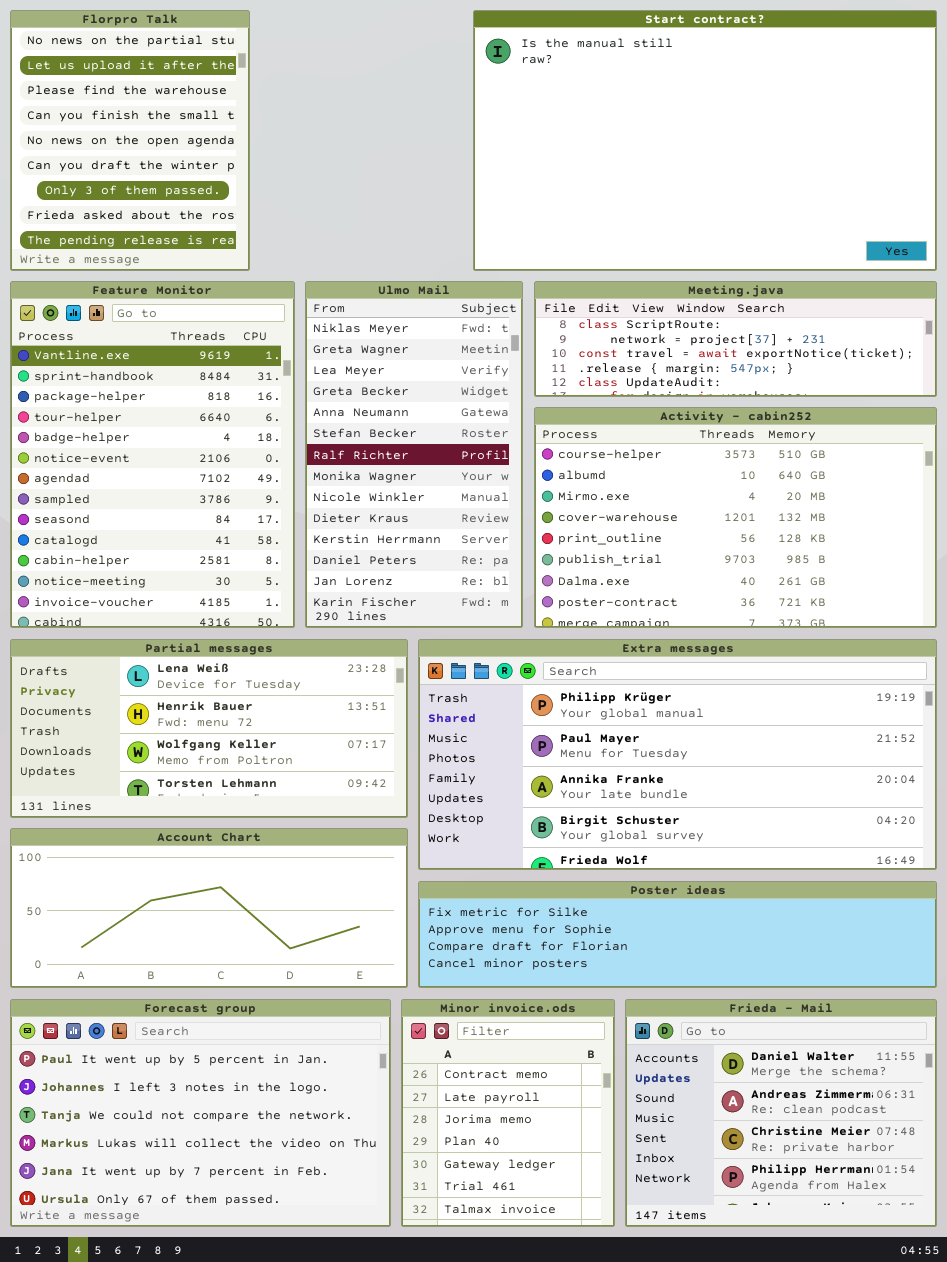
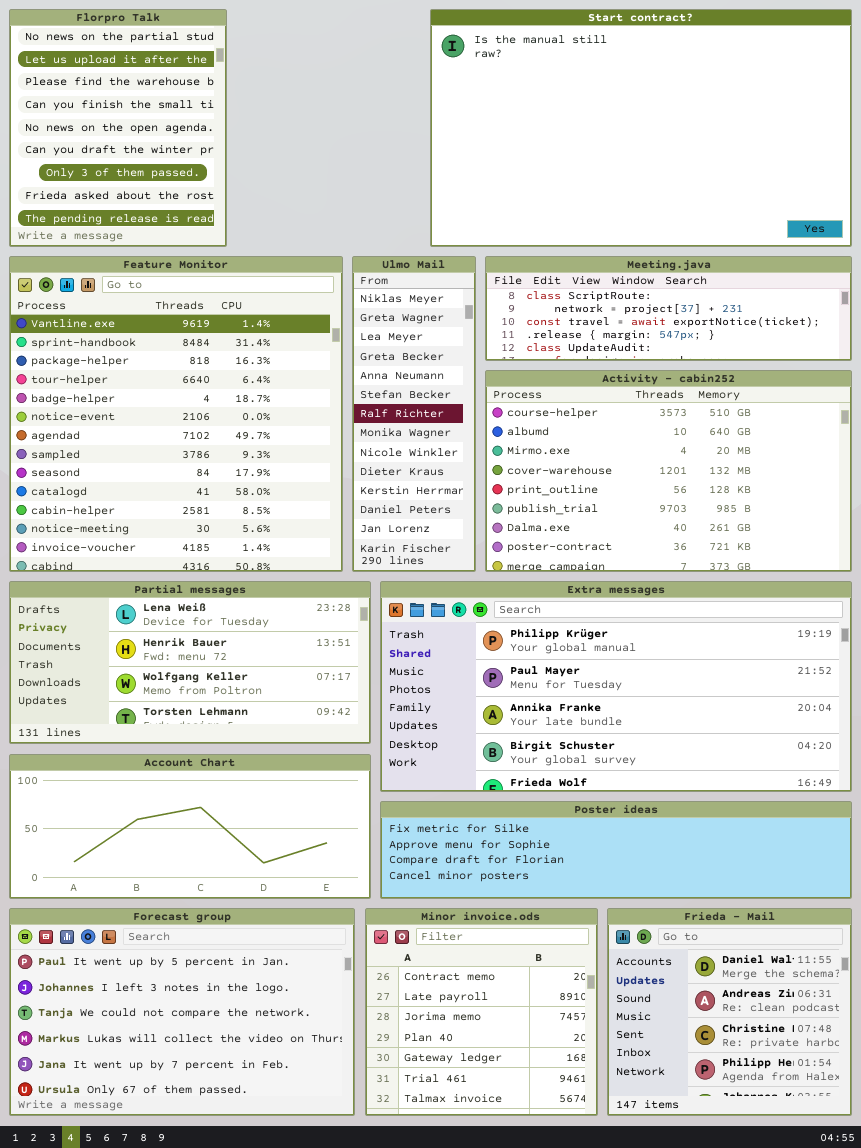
Feature Monitor: [10,281,295,628] -> [9,256,343,572], resized
Ulmo Mail: [305,281,523,628] -> [352,256,476,572], resized
Minor invoice.ods: [401,999,615,1227] -> [365,908,598,1116], resized
Frieda - Mail: [625,999,937,1227] -> [607,908,852,1116], resized

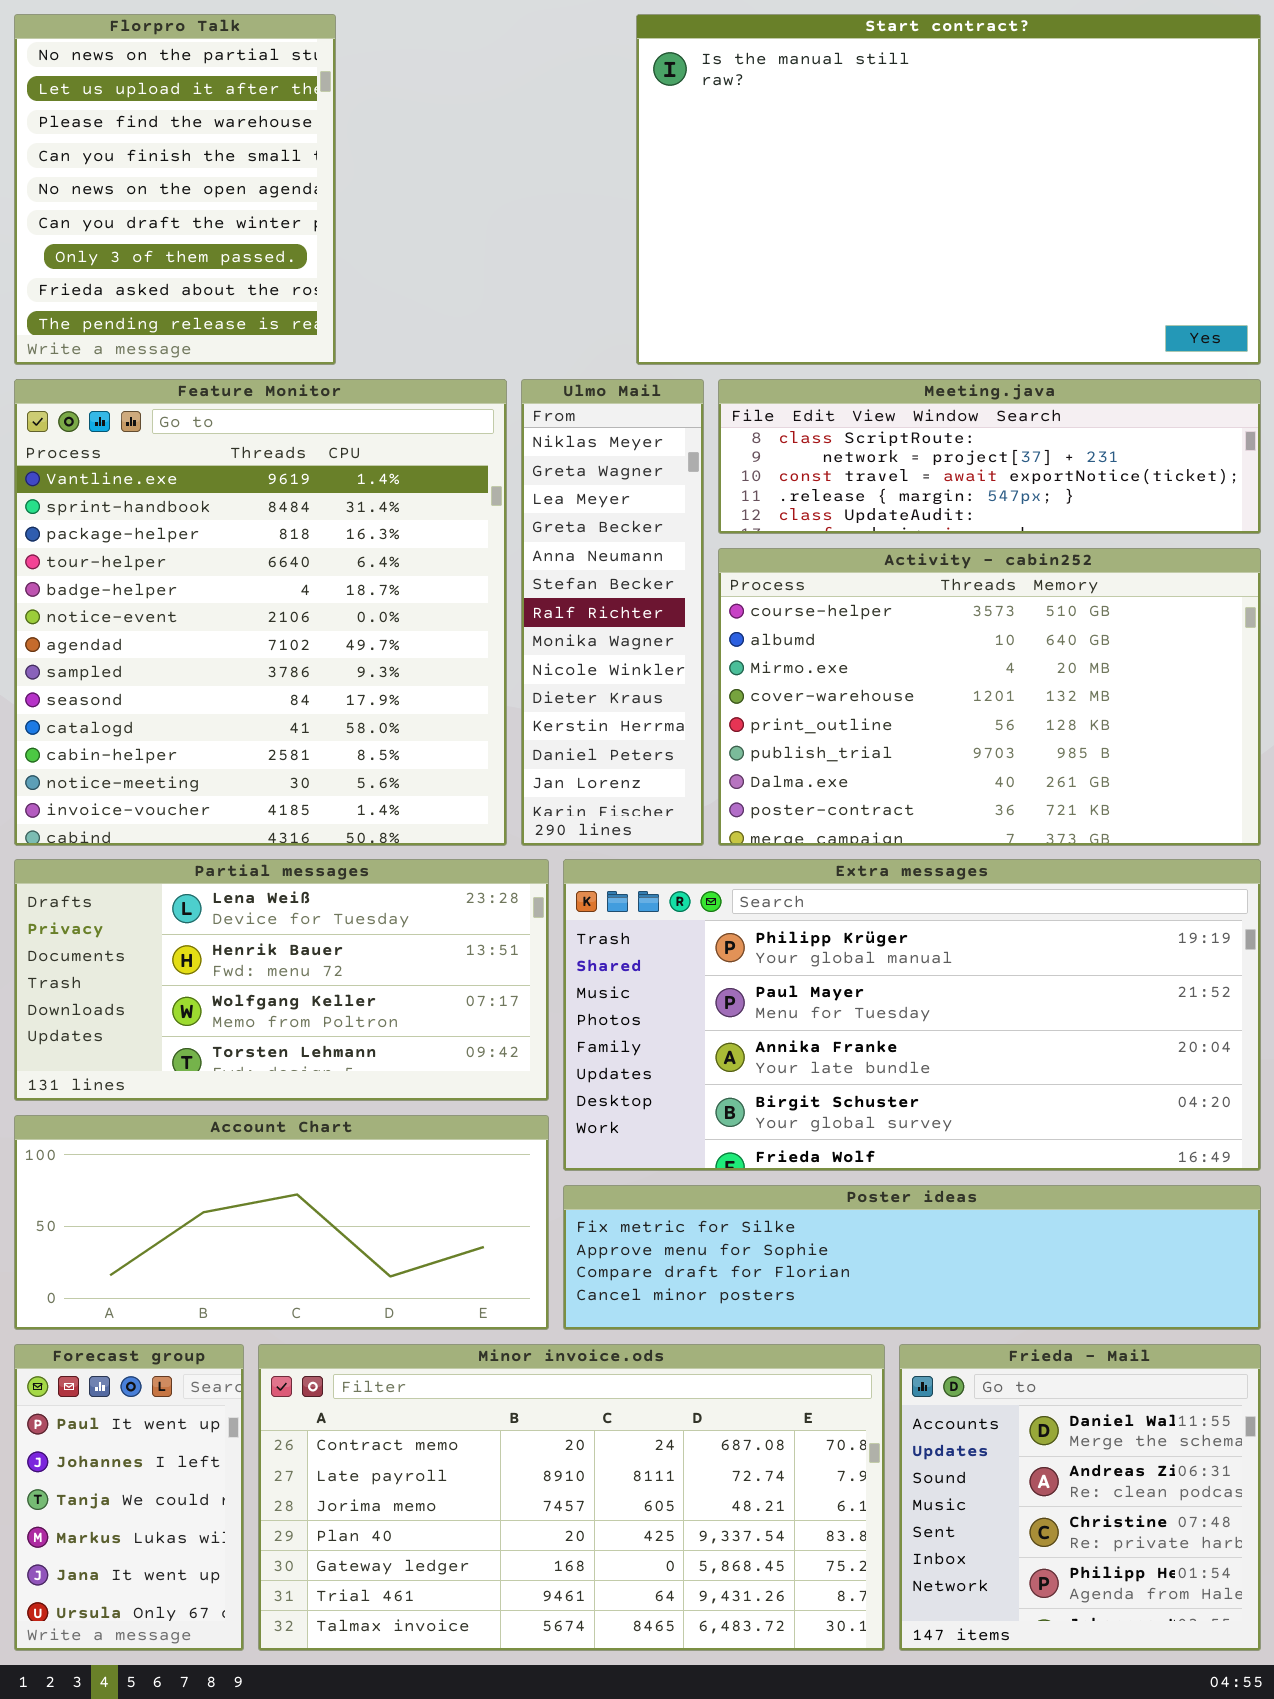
Forecast group: [9,908,355,1116] -> [14,1344,244,1651], resized
Minor invoice.ods: [365,908,598,1116] -> [258,1344,885,1651], resized

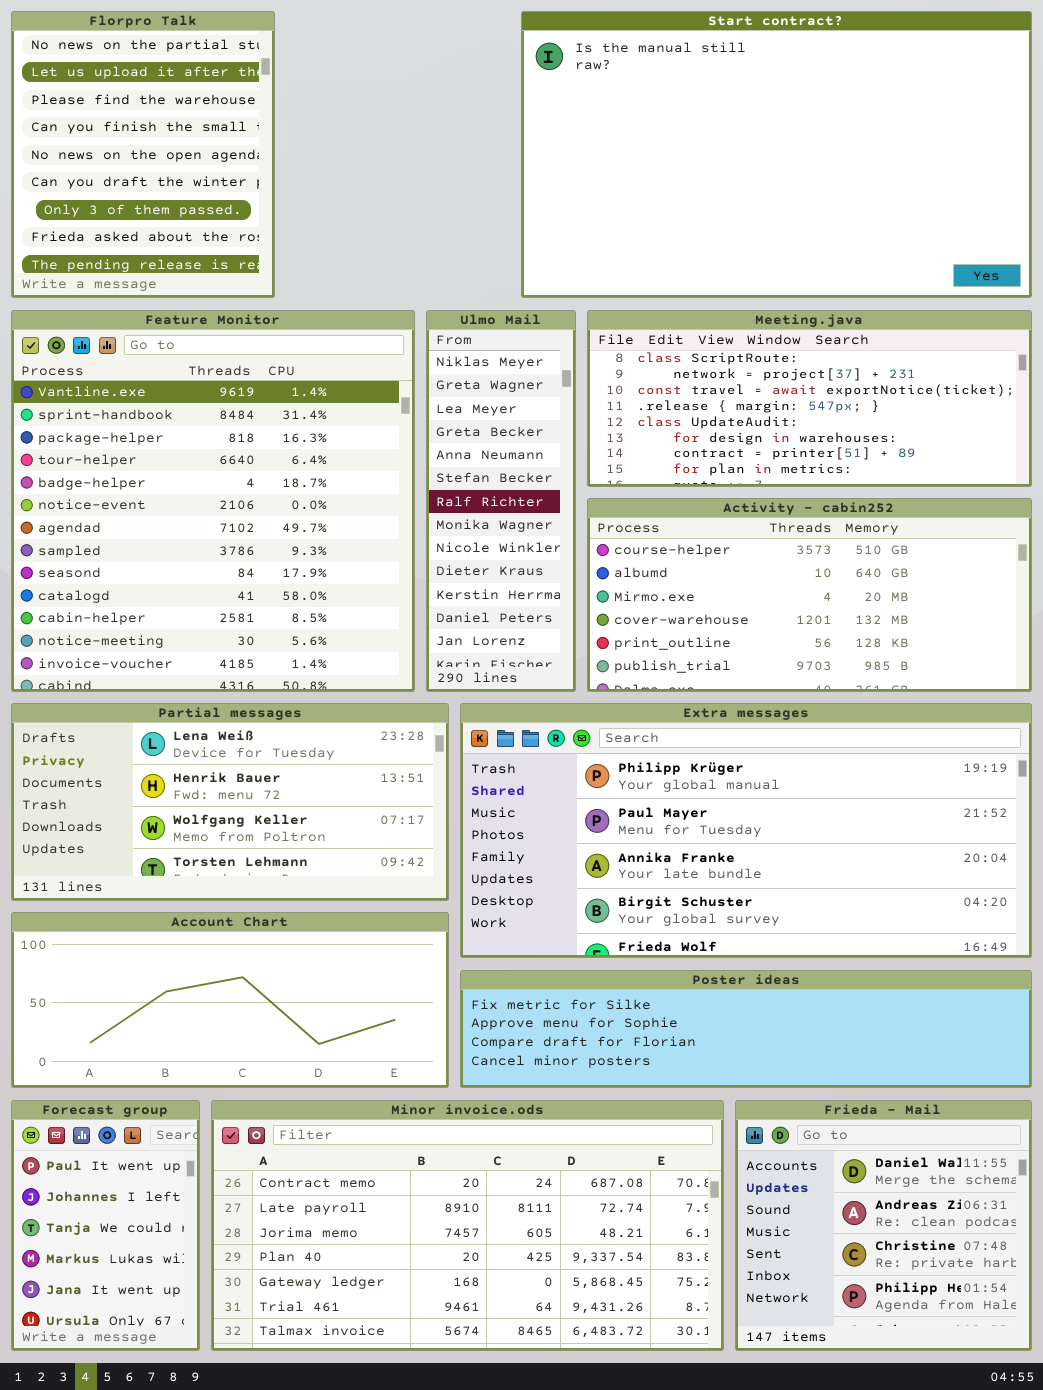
Meeting.java: [718,379,1261,534] -> [587,310,1032,487], resized
Activity - cabin252: [718,548,1261,846] -> [587,498,1032,692], resized

